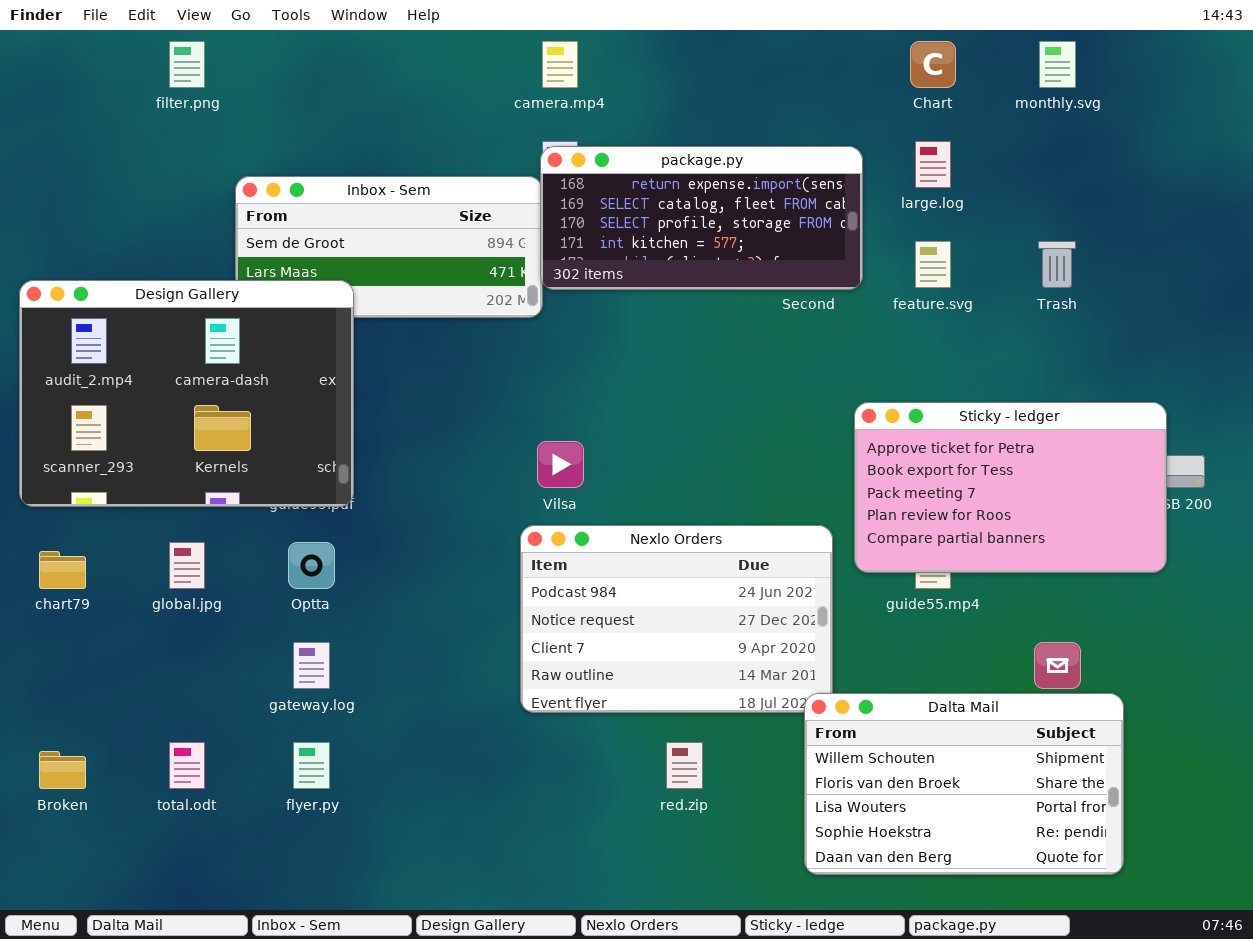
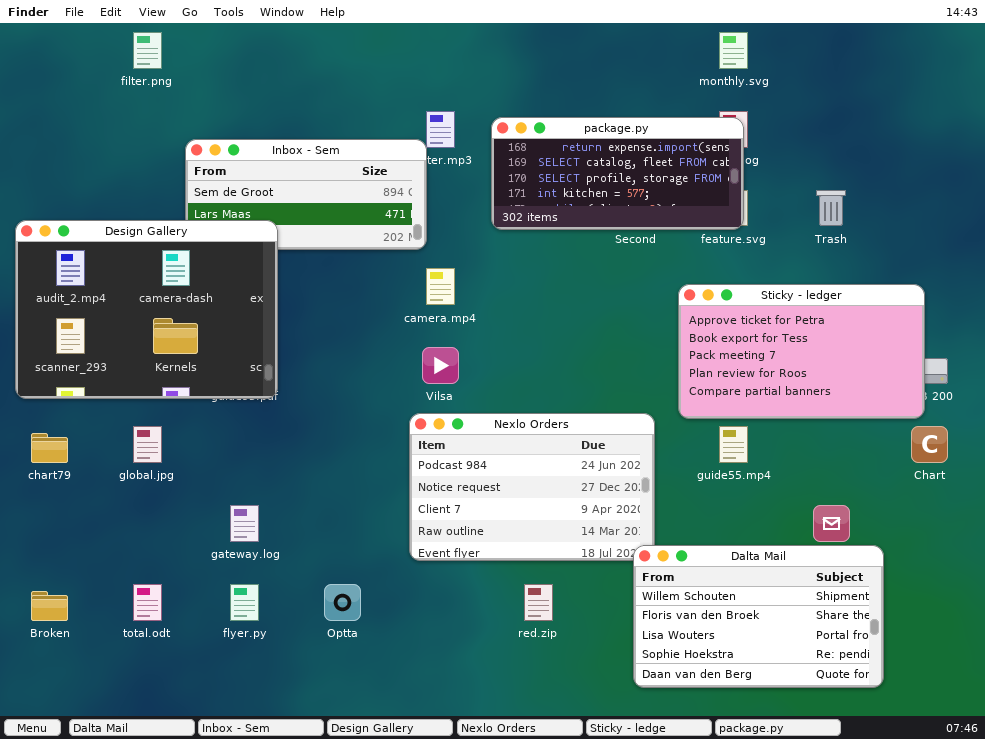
camera.mp4: [542,41,578,88] -> [426,268,455,305], moved
Chart: [910,41,956,88] -> [911,426,948,463], moved
monthly.svg: [1039,41,1076,88] -> [719,32,748,69], moved
package.py: [540,146,863,290] -> [491,117,744,230], moved
Sticky - ledger: [854,402,1167,573] -> [678,284,925,419], moved
Optta: [288,542,335,589] -> [324,584,361,621], moved

